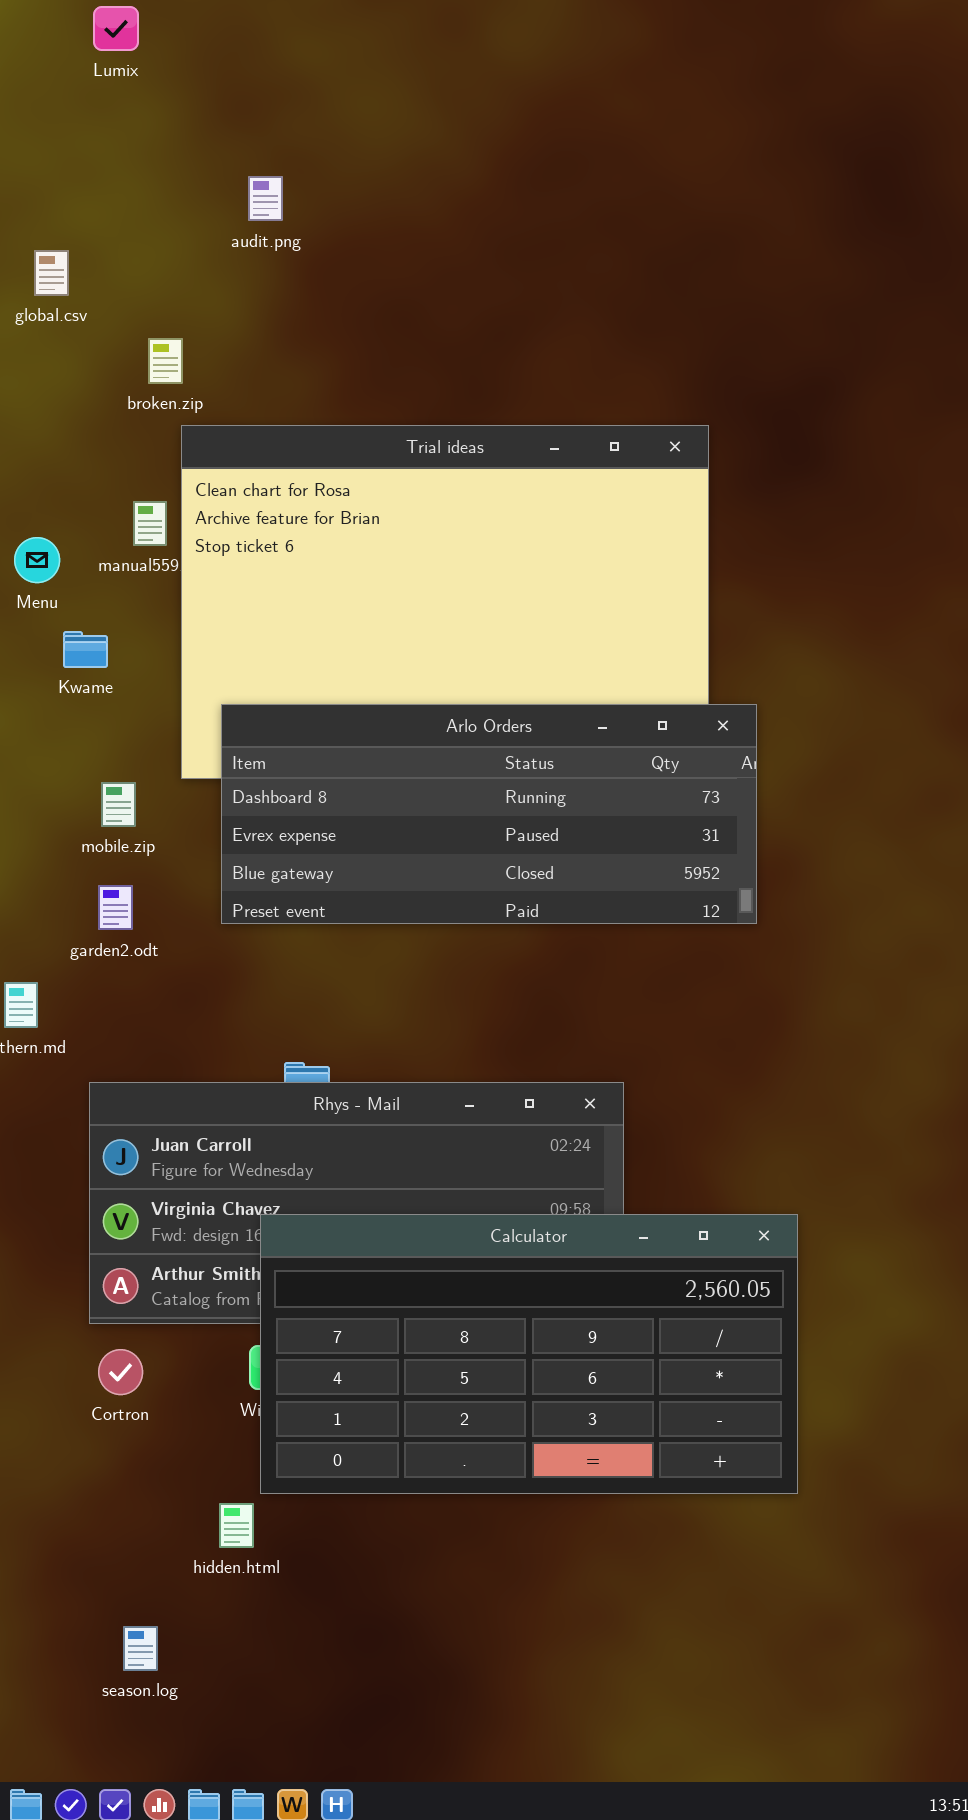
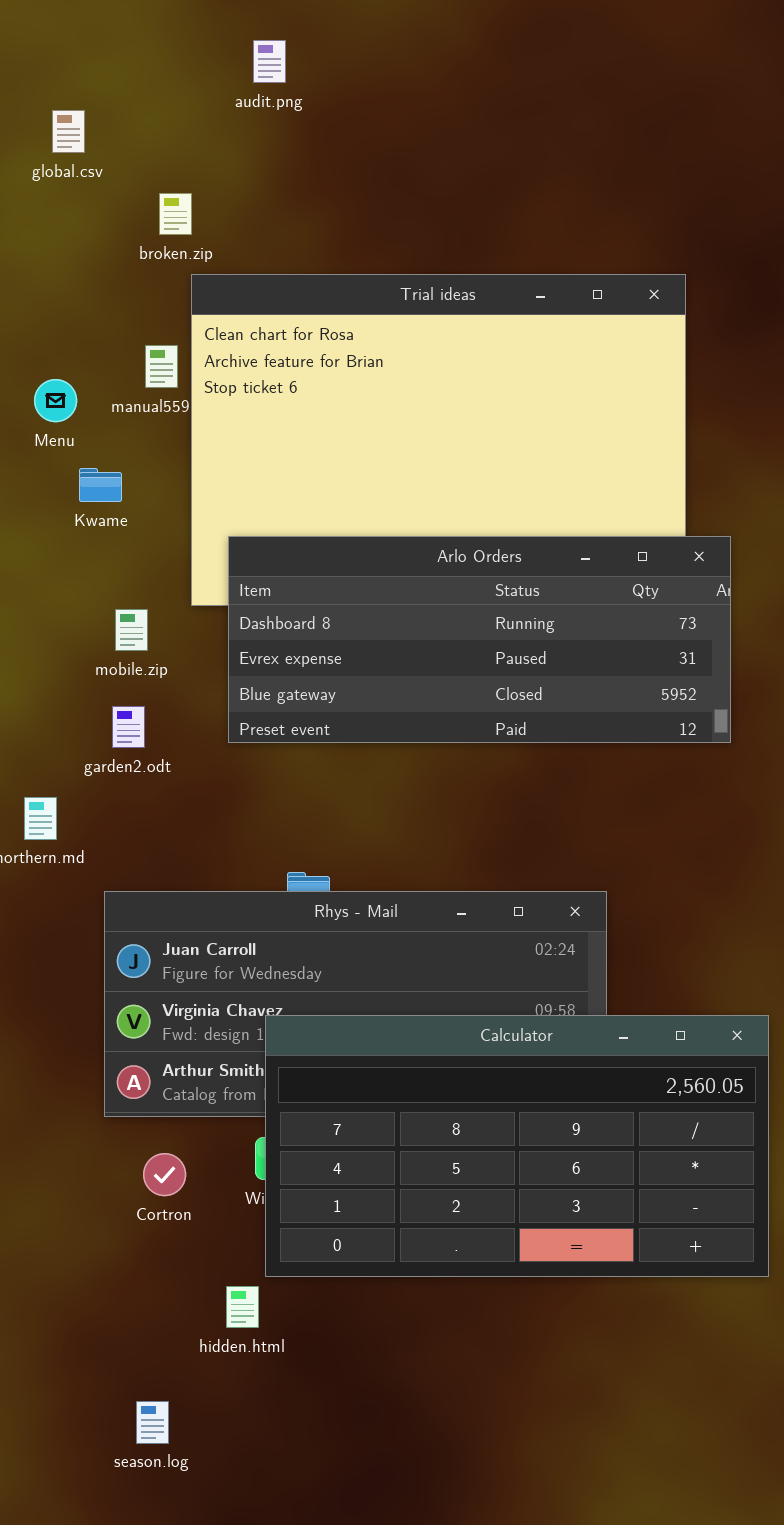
Cortron: [98,1349,143,1395] -> [143,1153,186,1196], moved

